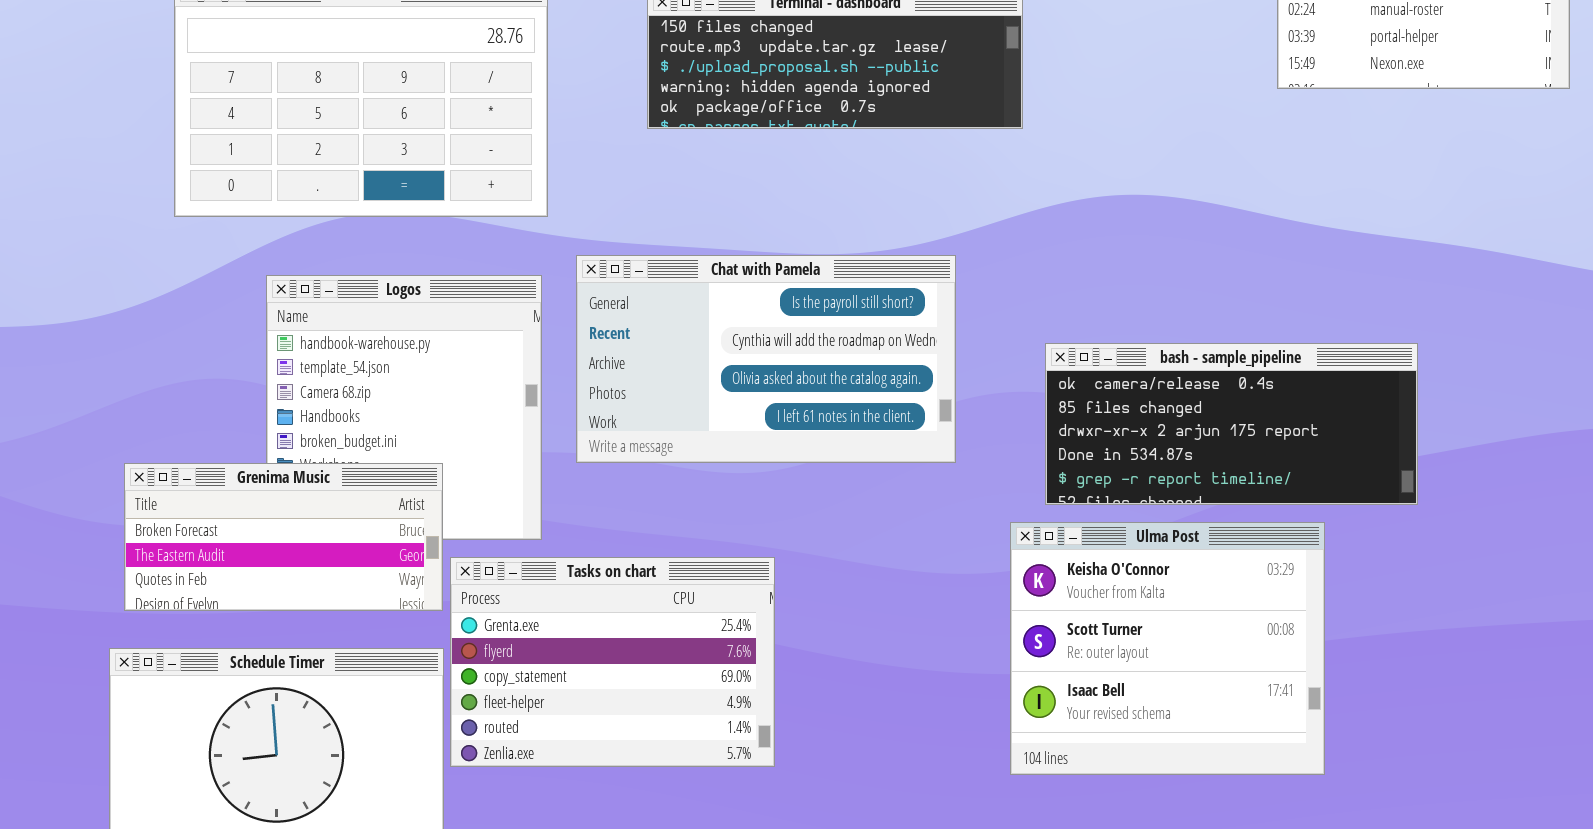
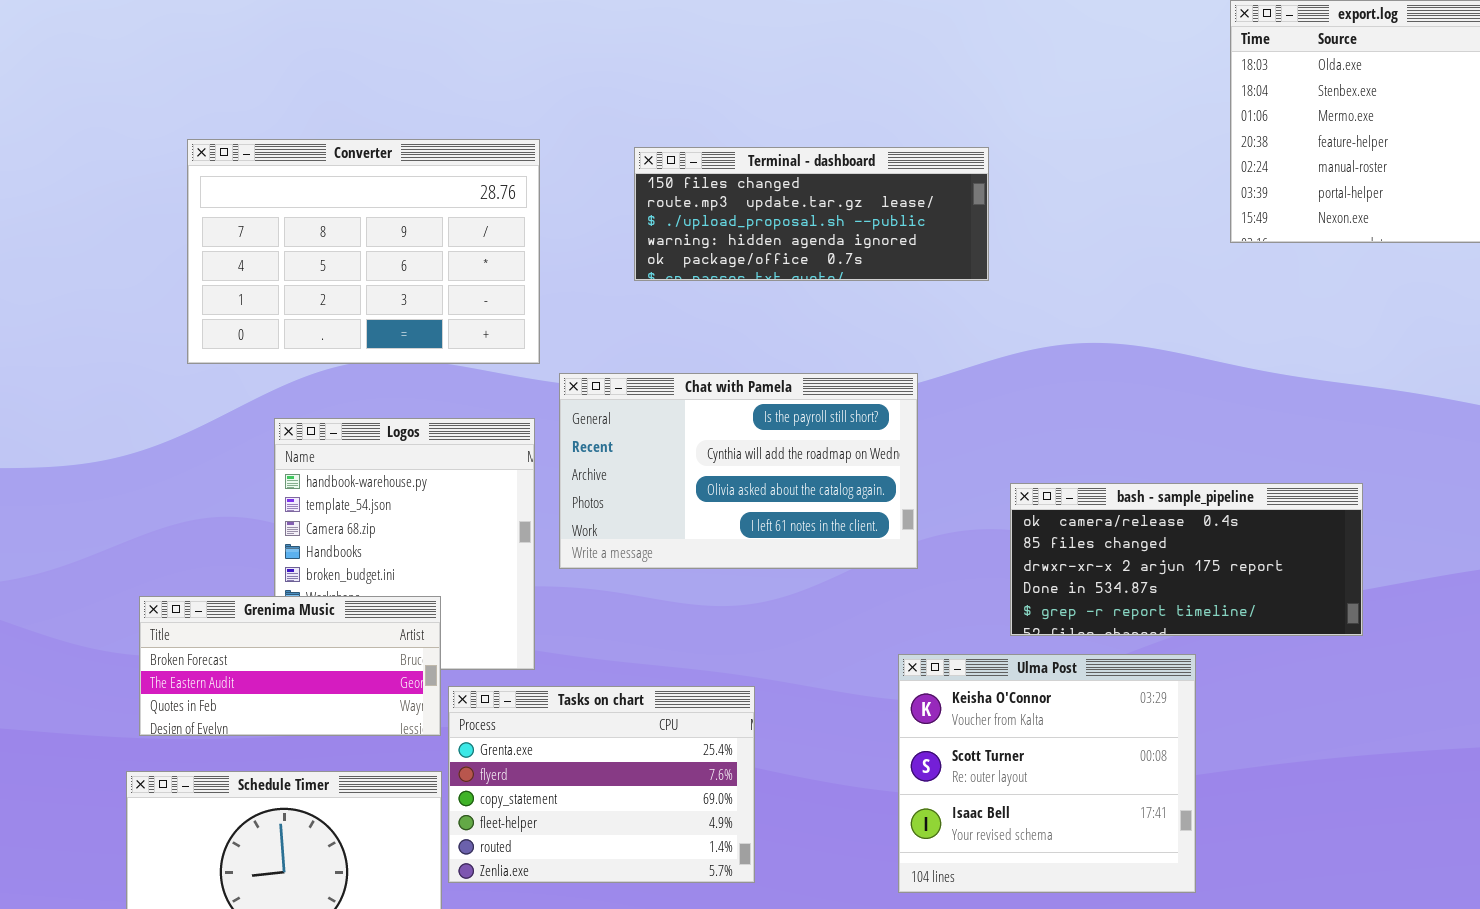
Chat with Pamela: [576,255,956,463] -> [559,373,918,569], moved
Ulma Post: [1010,522,1325,775] -> [898,654,1196,893], moved

